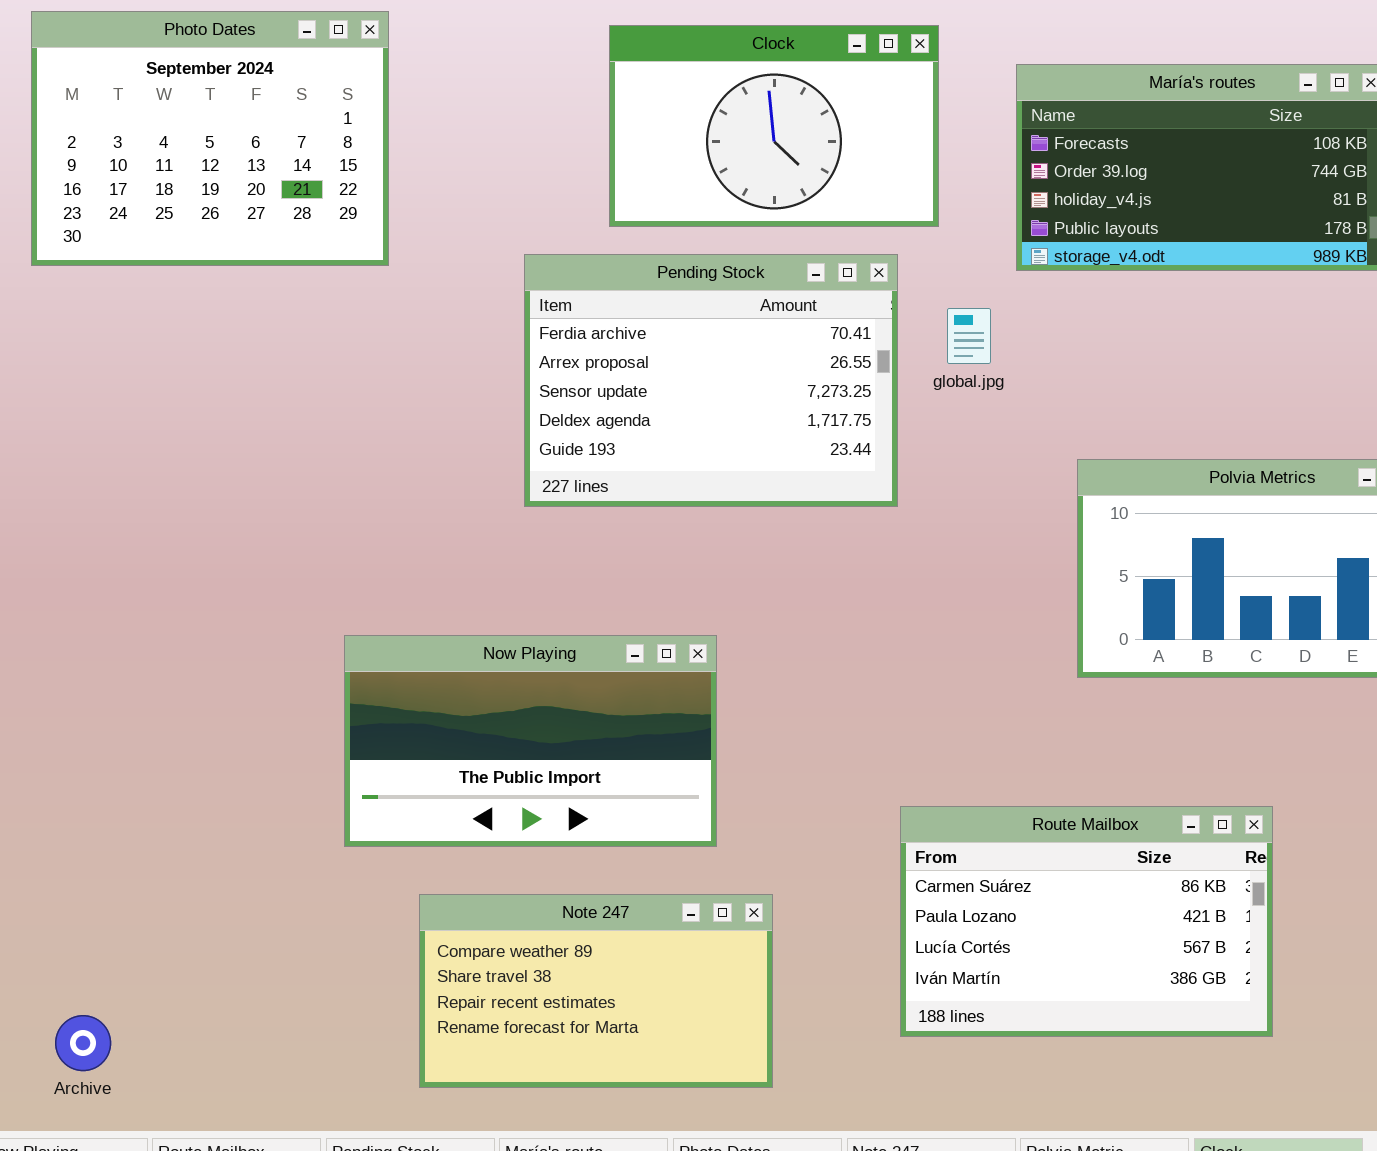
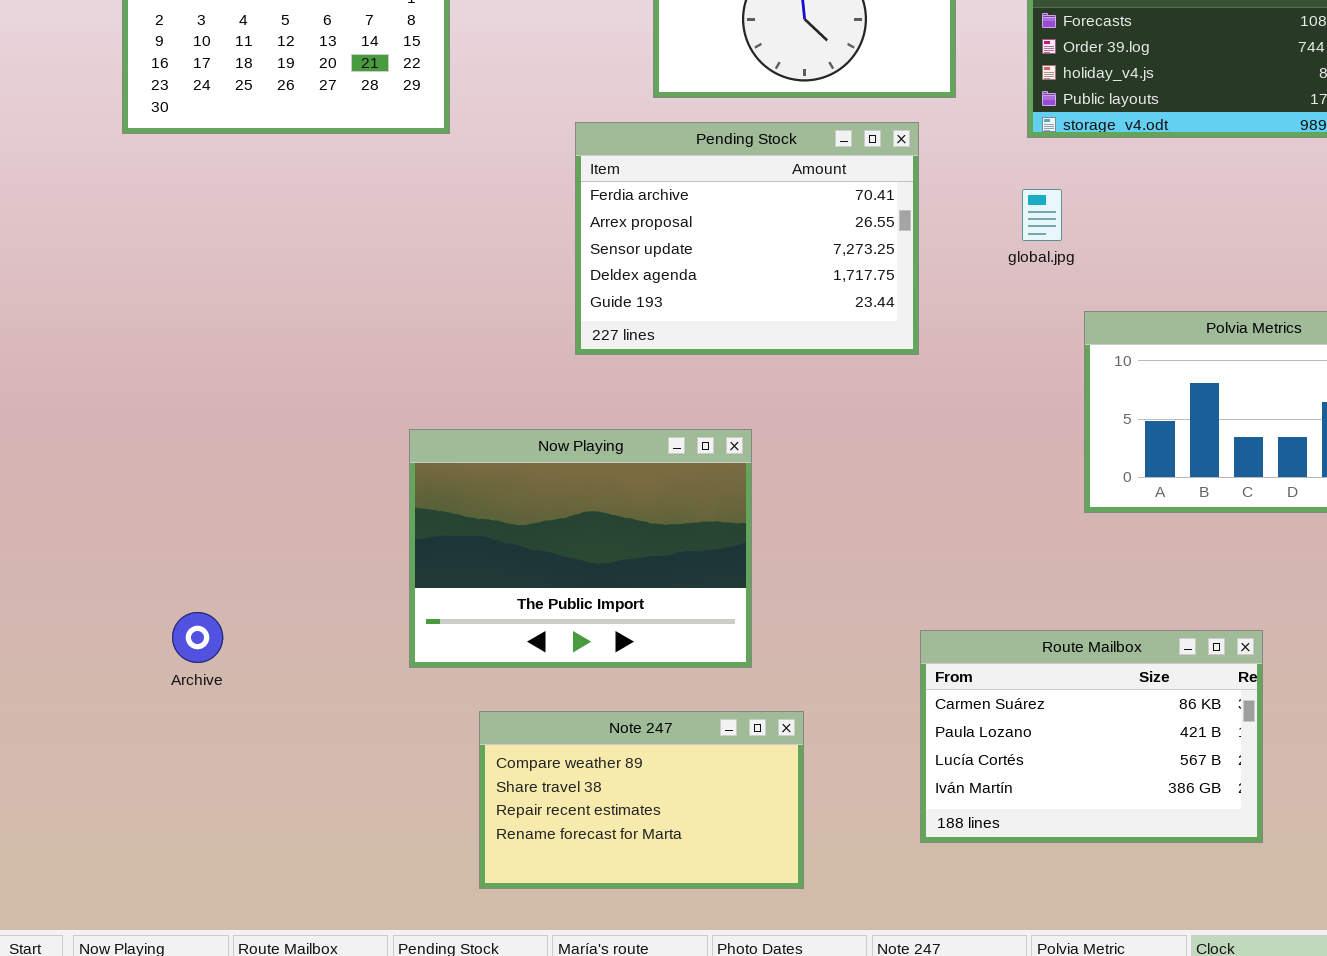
global.jpg: [947,308,991,364] -> [1022,189,1062,241], moved
Now Playing: [344,635,717,847] -> [409,429,752,668], resized
Archive: [55,1015,111,1071] -> [172,612,223,663], moved

